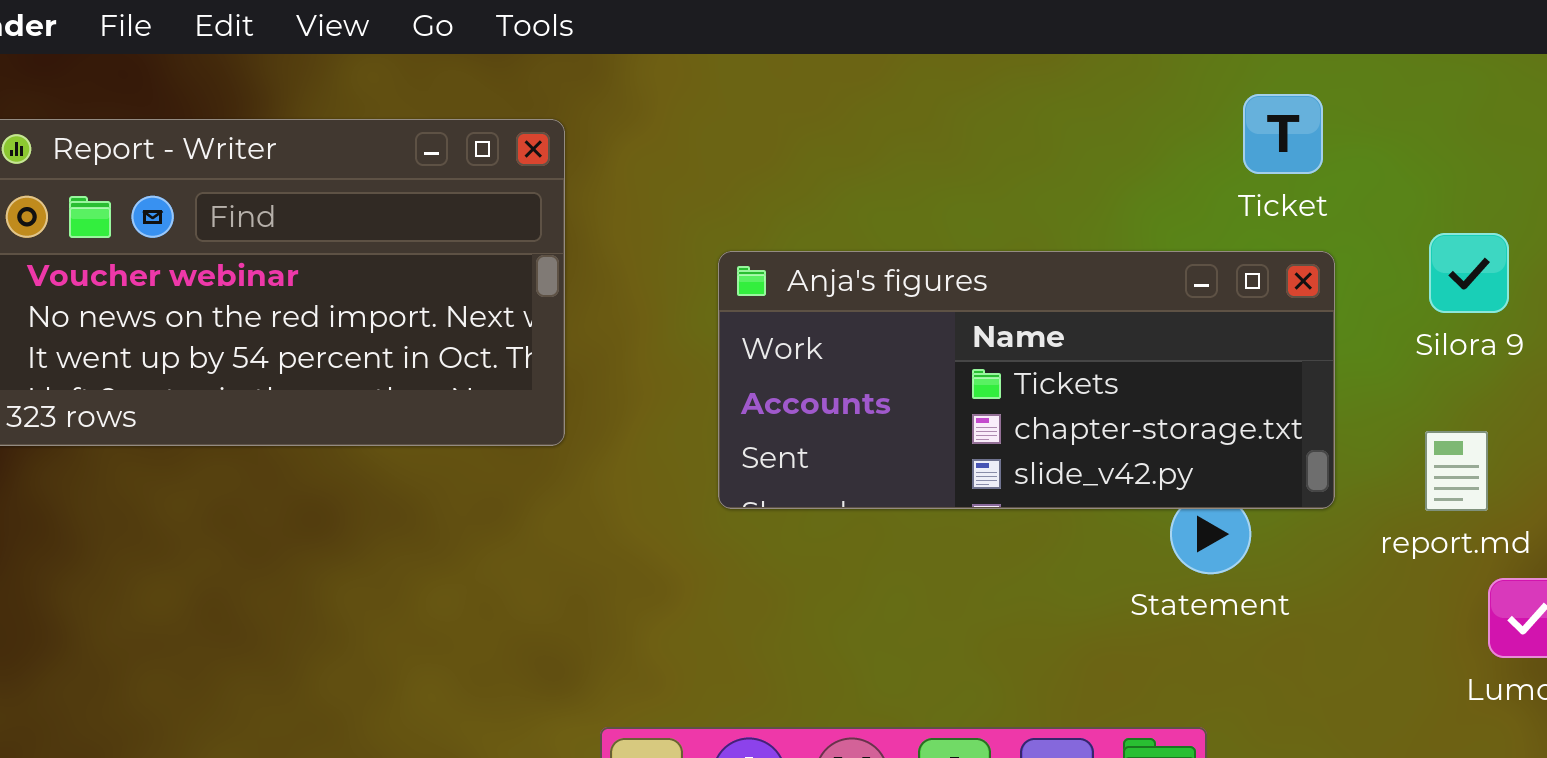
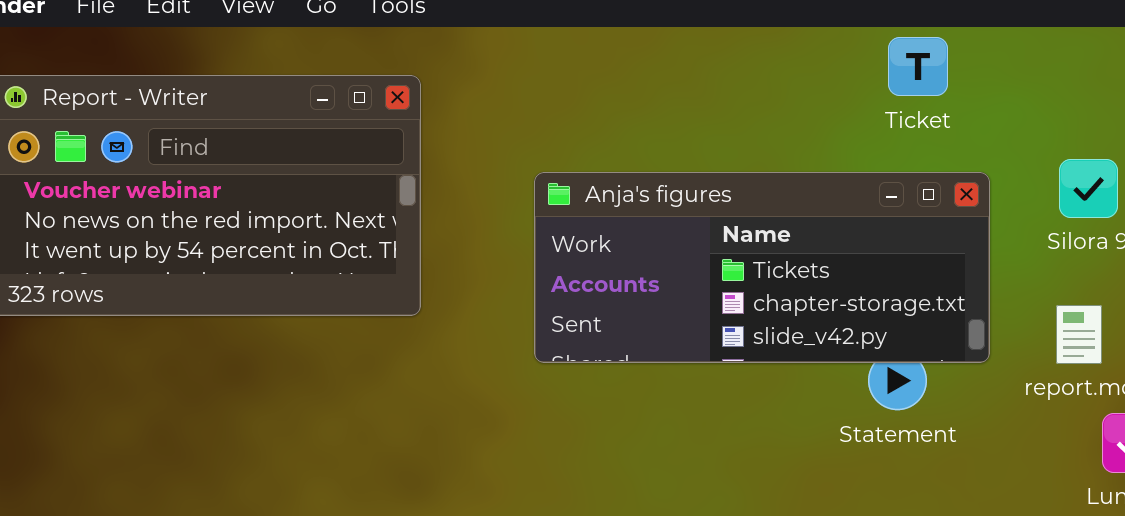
Ticket: [1243,94,1323,174] -> [888,37,948,96], moved

